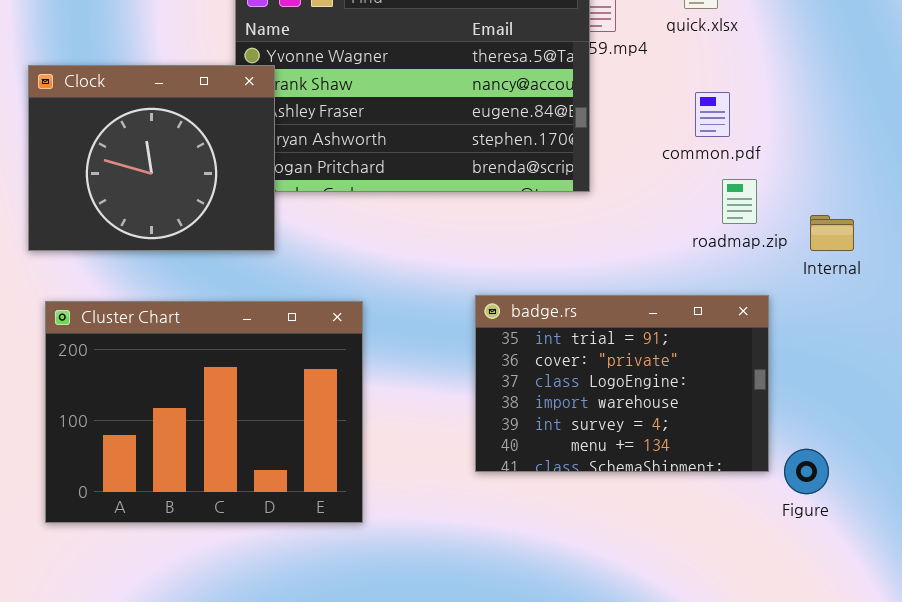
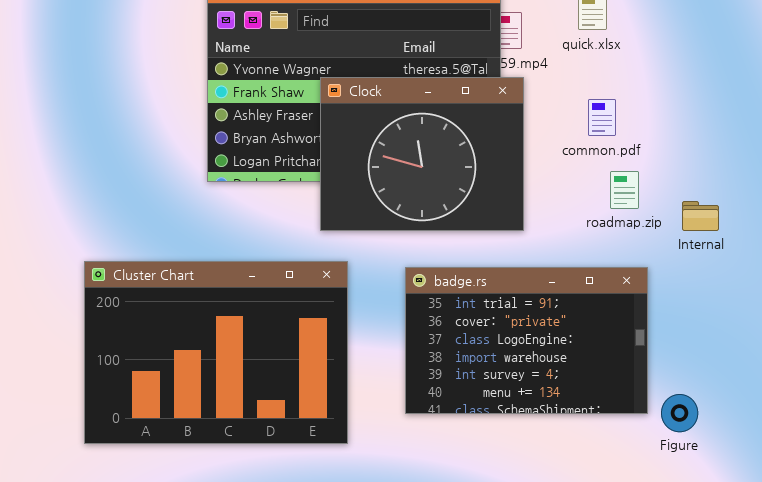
Clock: [28,65,275,251] -> [320,77,524,231], moved
Cluster Chart: [45,301,363,523] -> [84,261,348,444], moved

